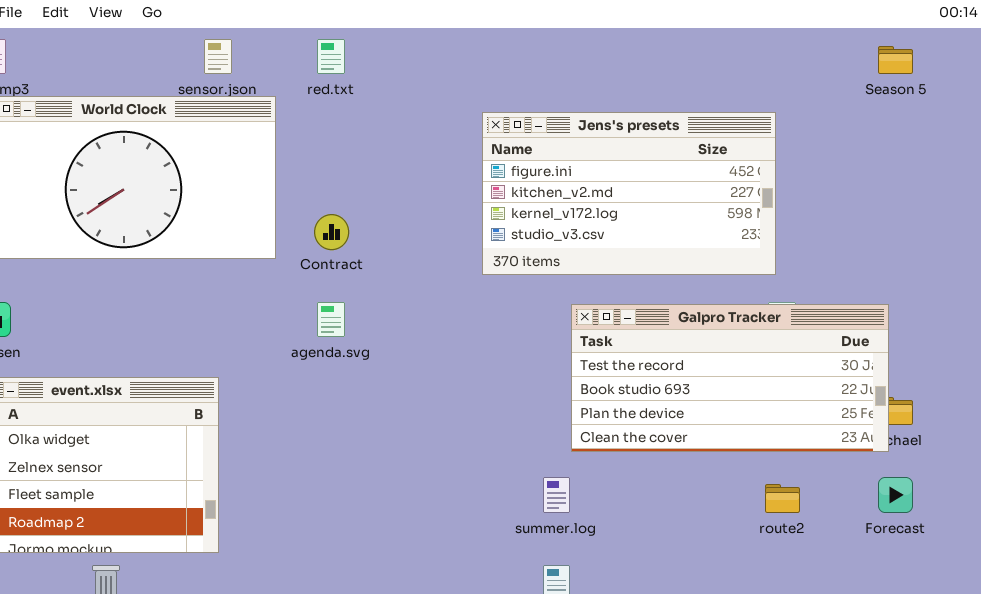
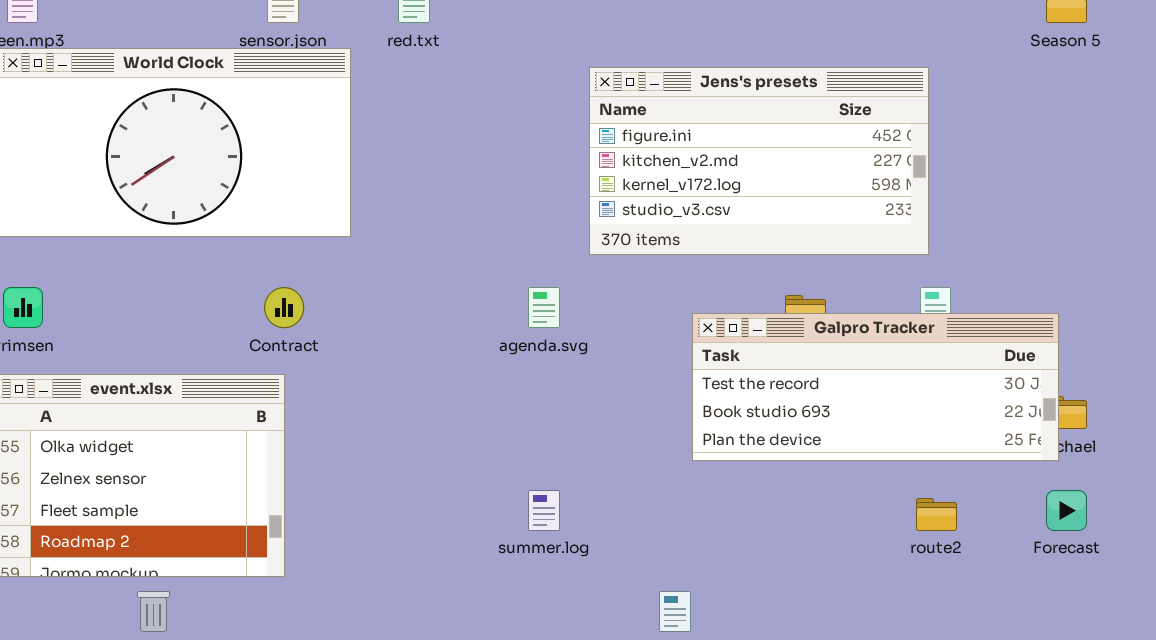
Contract: [314,214,349,250] -> [264,287,304,328], moved
agenda.svg: [317,302,345,337] -> [528,287,560,328], moved
Galpro Tracker: [571,304,889,452] -> [692,313,1059,461], resized
summer.log: [543,477,570,513] -> [528,490,560,531], moved

